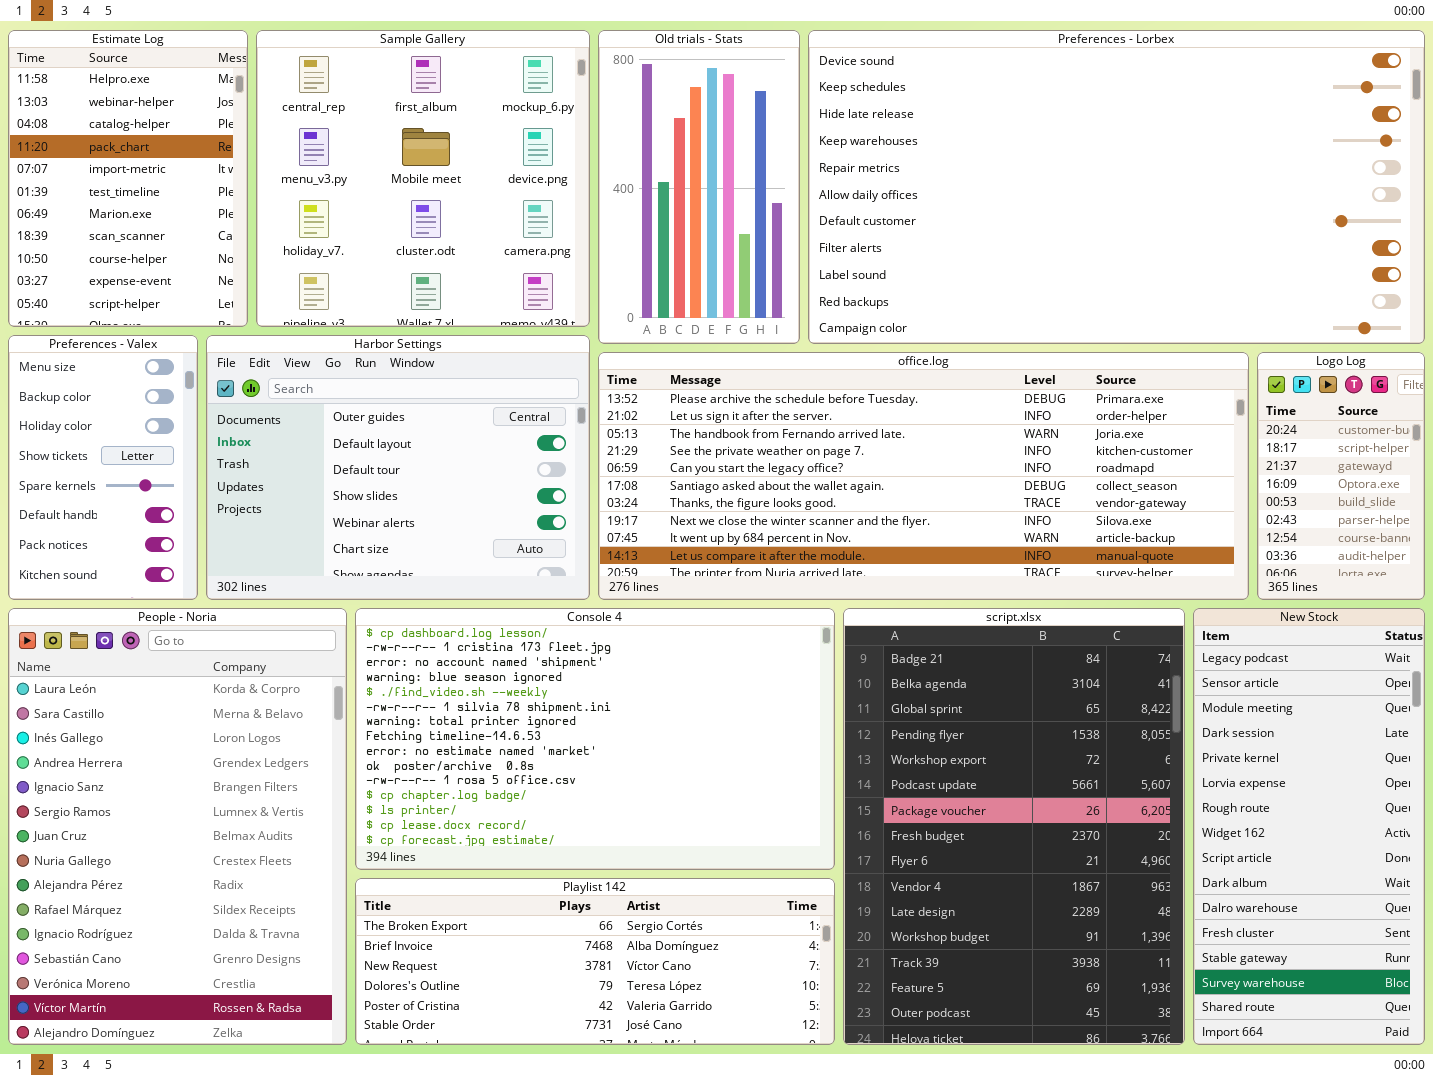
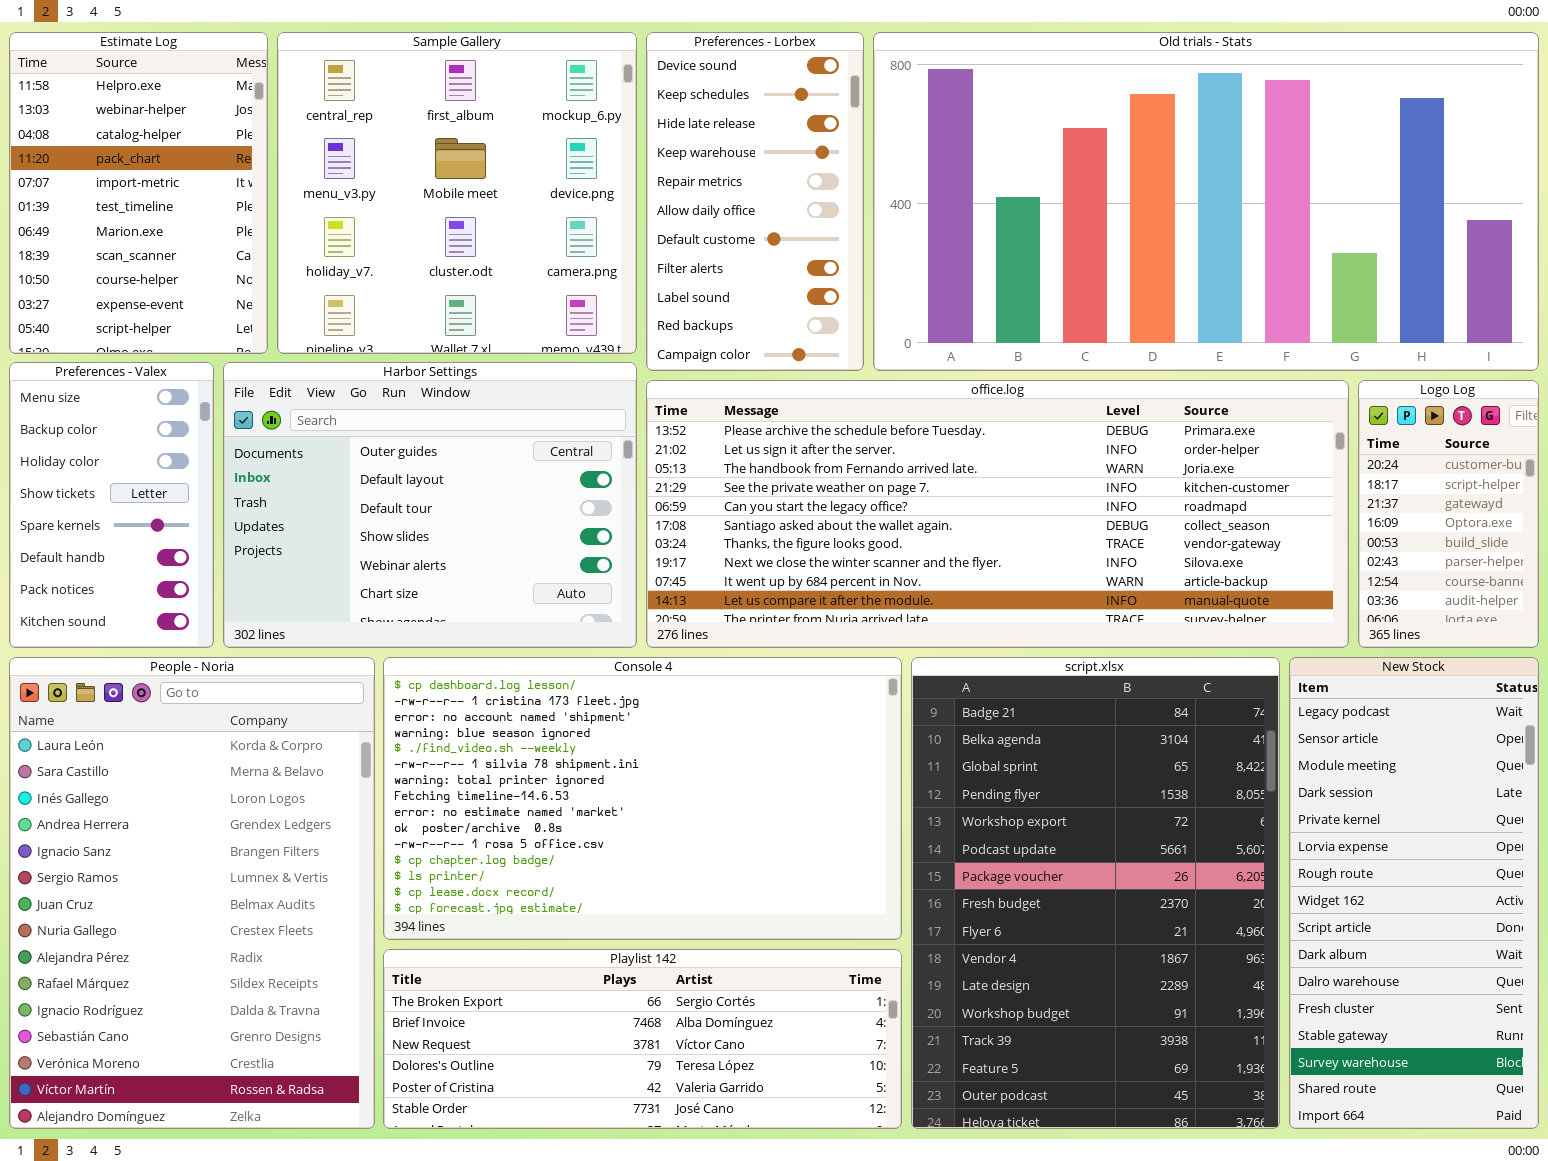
Old trials - Stats: [598,30,800,344] -> [873,32,1539,371], moved, resized
Preferences - Lorbex: [808,30,1425,344] -> [646,32,864,371], moved, resized

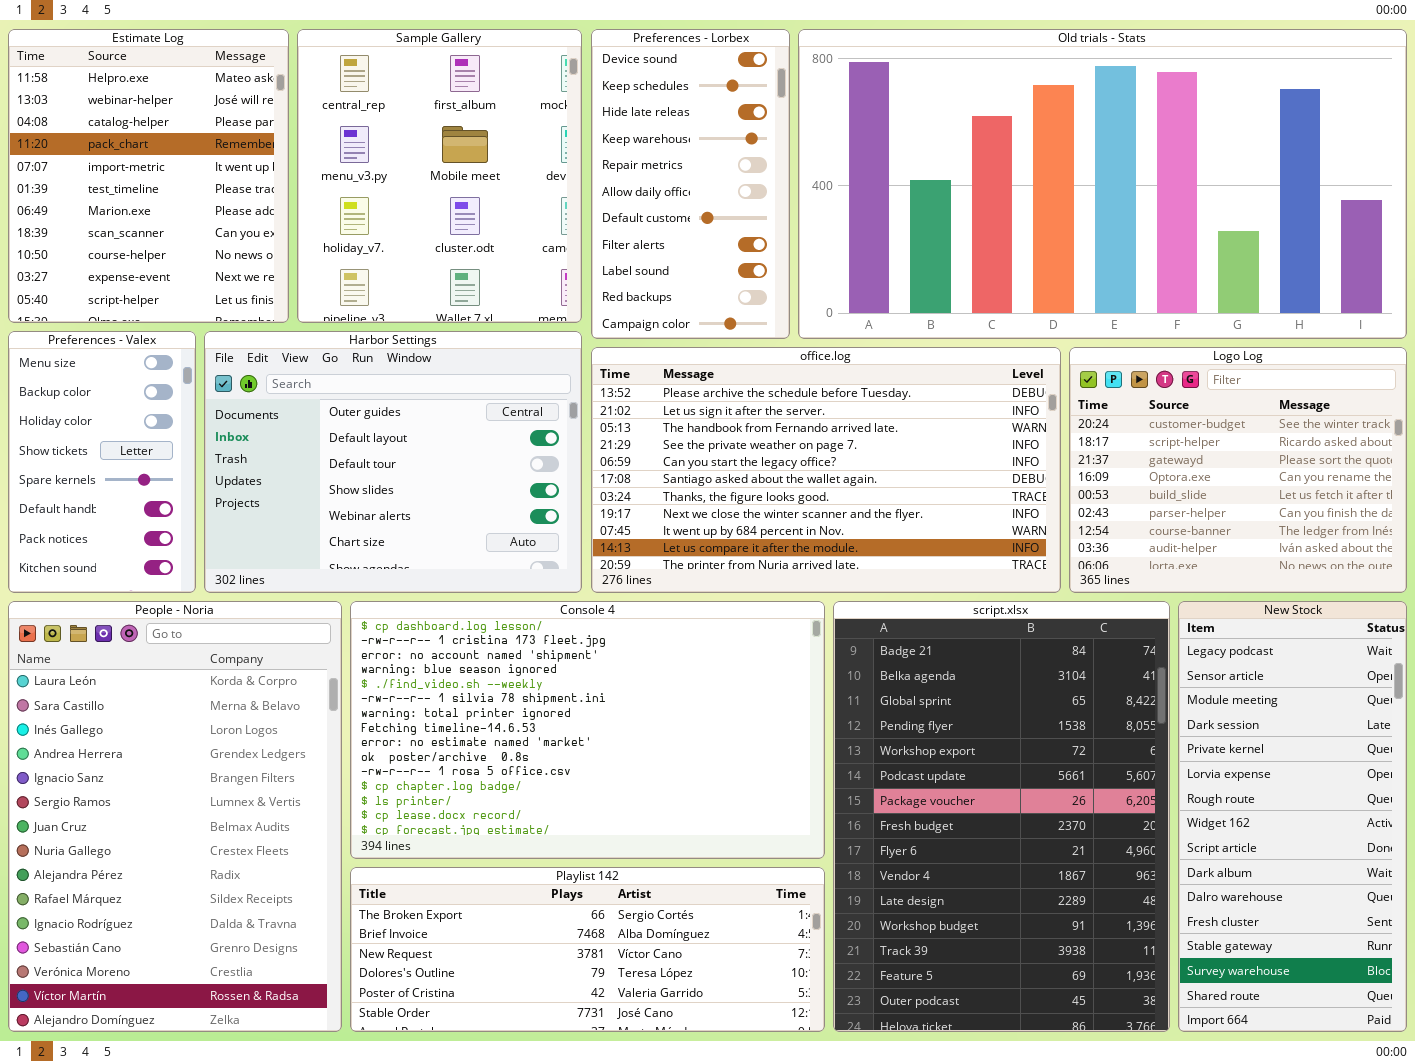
Estimate Log: [9,32,268,354] -> [8,29,289,323], resized
Sample Gallery: [277,32,637,354] -> [297,29,582,323], resized
office.log: [646,380,1349,648] -> [591,347,1061,593], resized
Logo Log: [1358,380,1539,648] -> [1069,347,1407,593], resized

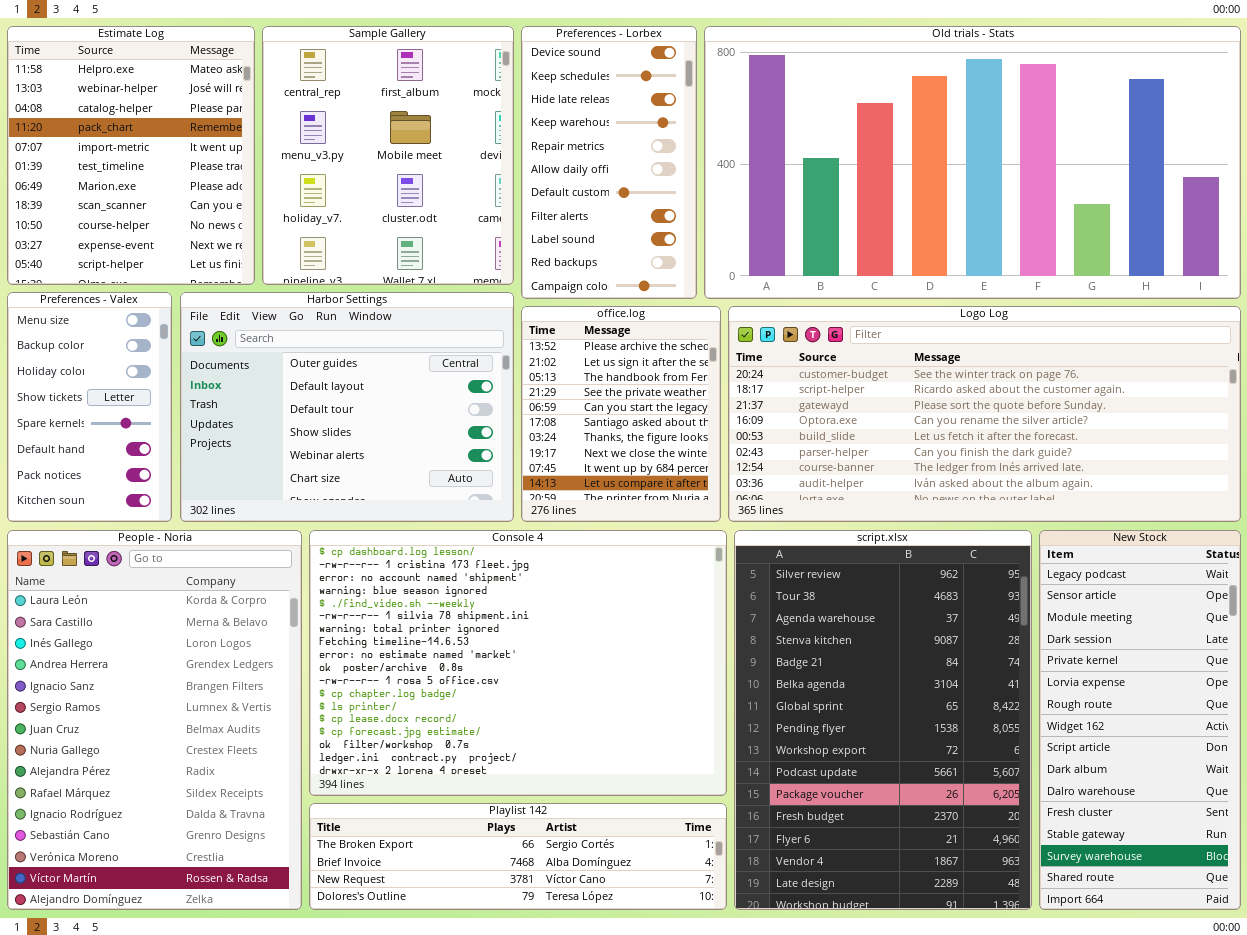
office.log: [591,347,1061,593] -> [521,306,721,522], resized
Logo Log: [1069,347,1407,593] -> [728,306,1241,522], resized
Console 4: [350,601,825,859] -> [309,530,727,796], resized
script.xlsx: [833,601,1170,1032] -> [734,530,1032,910], scrolled up 4 rows
Playlist 142: [350,867,825,1032] -> [309,803,727,910], resized

